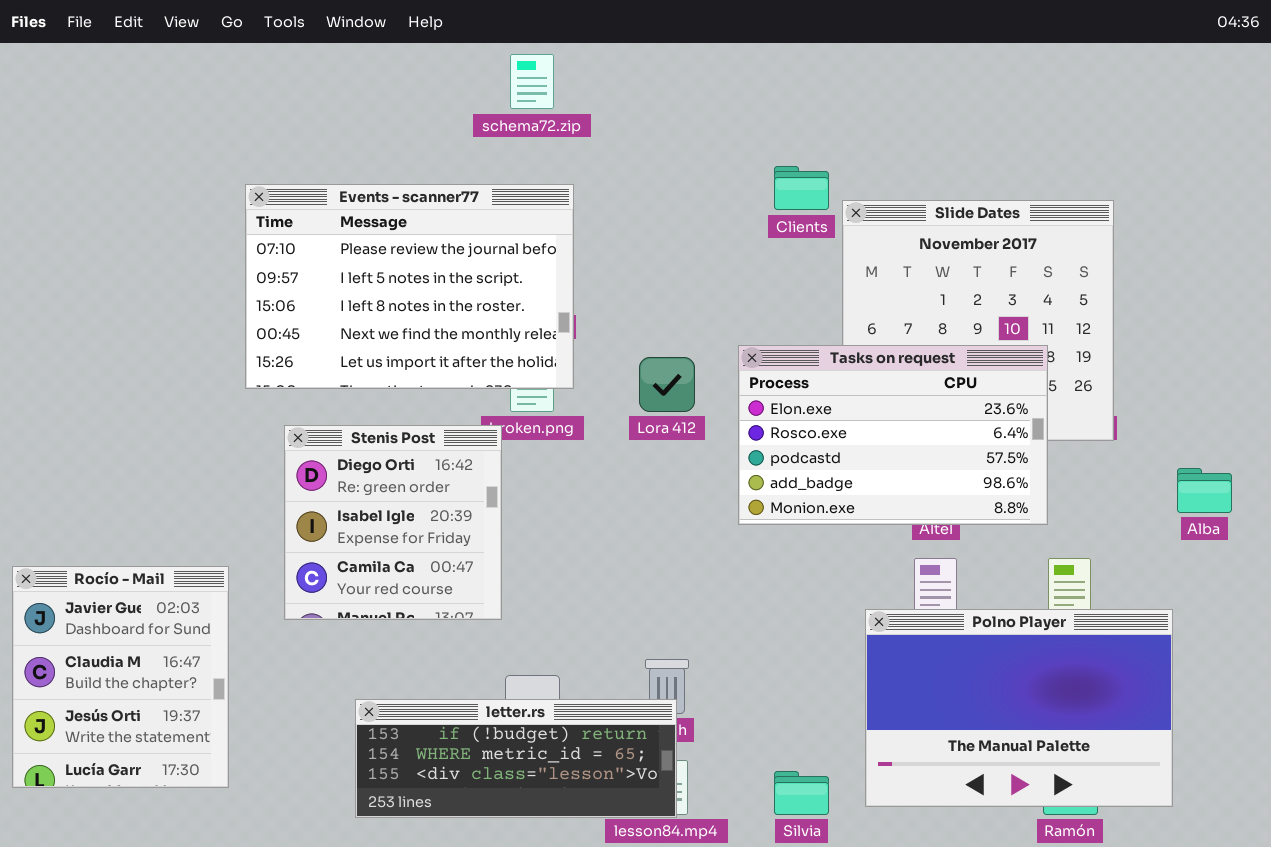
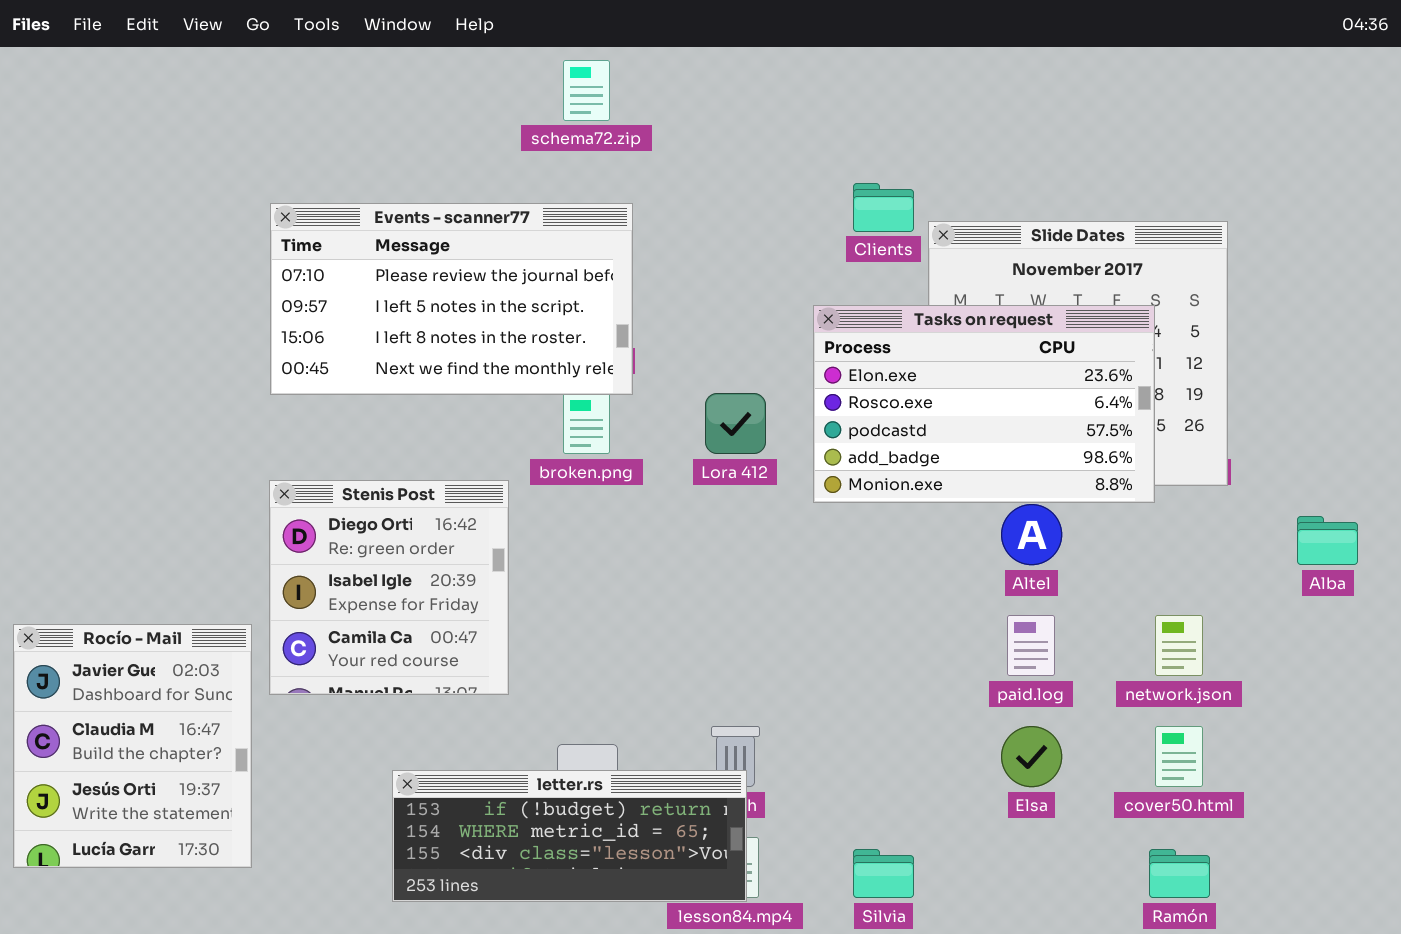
Events - scanner77: [245,184,574,389] -> [270,203,633,395], resized
Tasks on request: [738,345,1048,525] -> [813,305,1155,503], moved
Stenis Post: [284,425,502,620] -> [269,480,509,695], moved
Polno Player: [865,609,1173,807] -> none, closed

